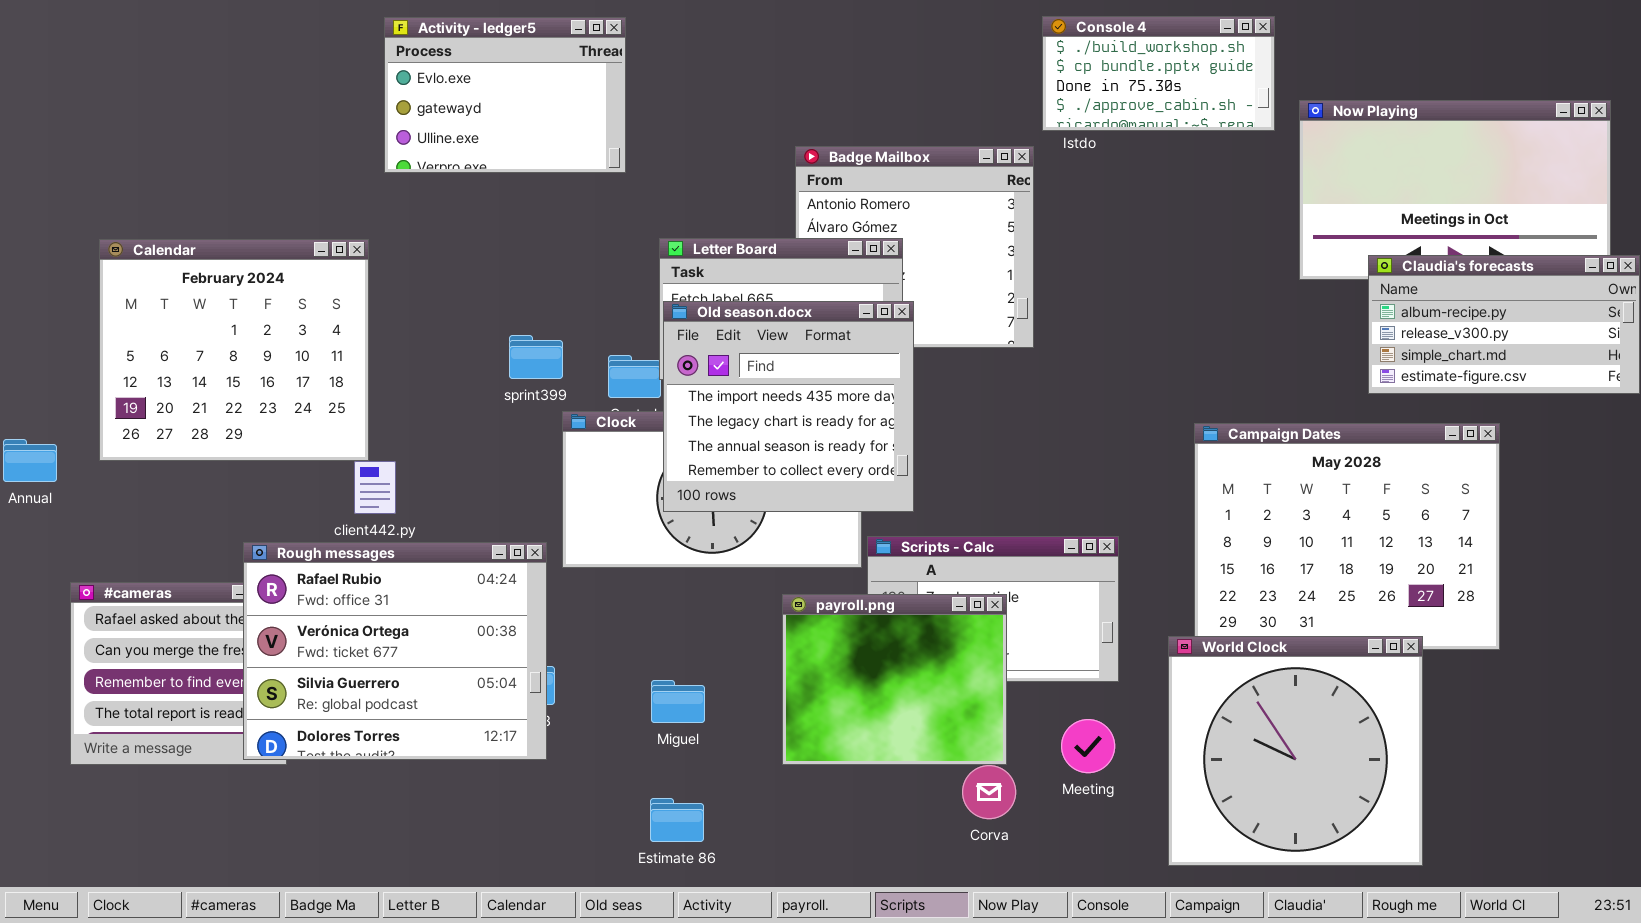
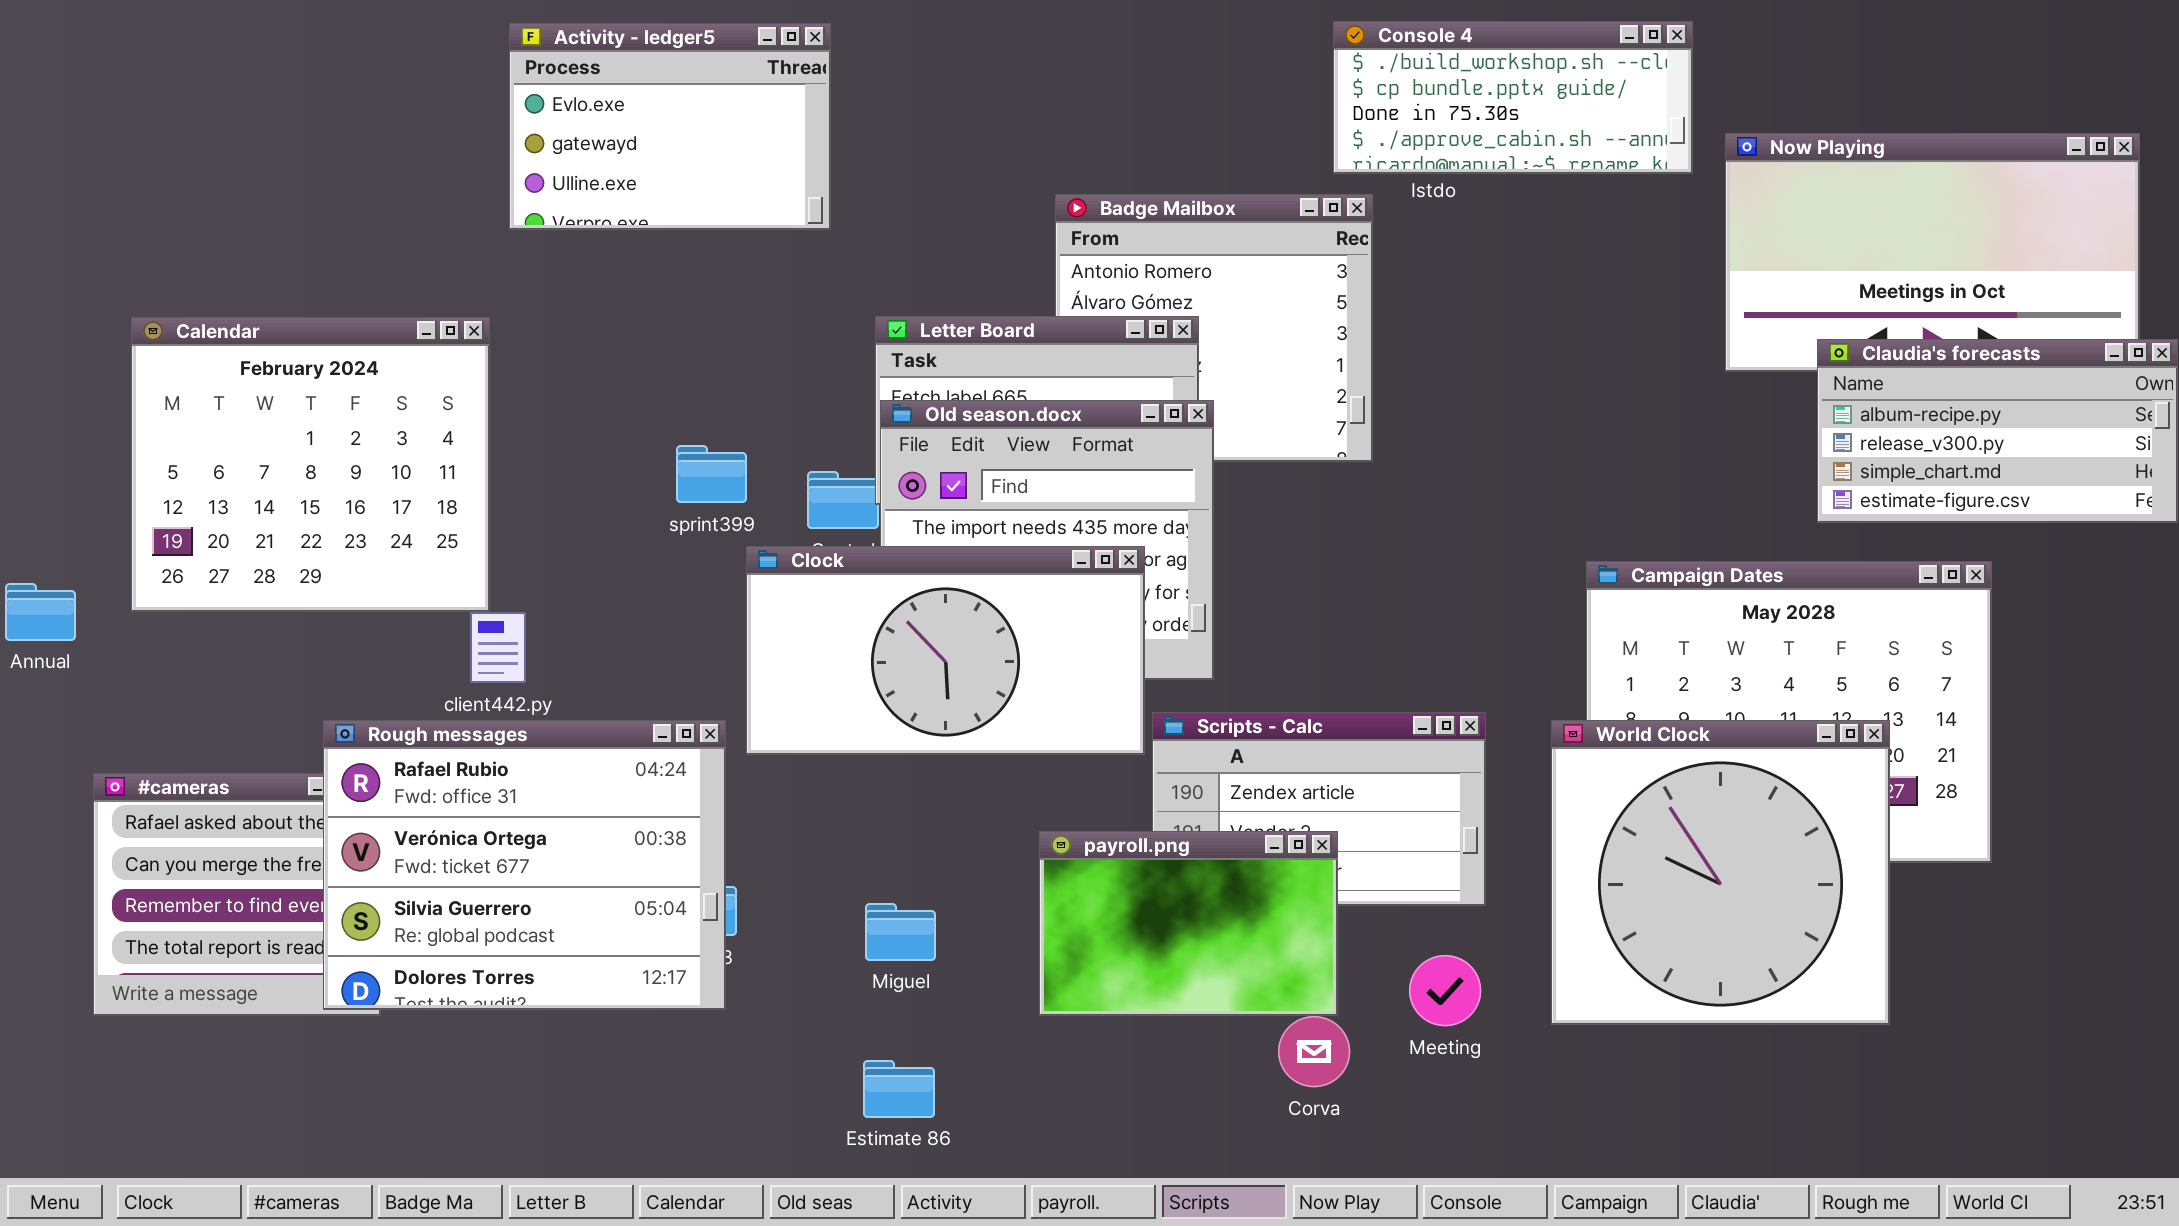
Console 4: [1042,16,1275,131] -> [1333,21,1693,174], resized
Clock: [562,411,862,568] -> [746,546,1145,755], raised
payroll.png: [782,594,1007,765] -> [1039,831,1338,1016], resized
World Clock: [1168,636,1423,866] -> [1551,720,1890,1025], moved

